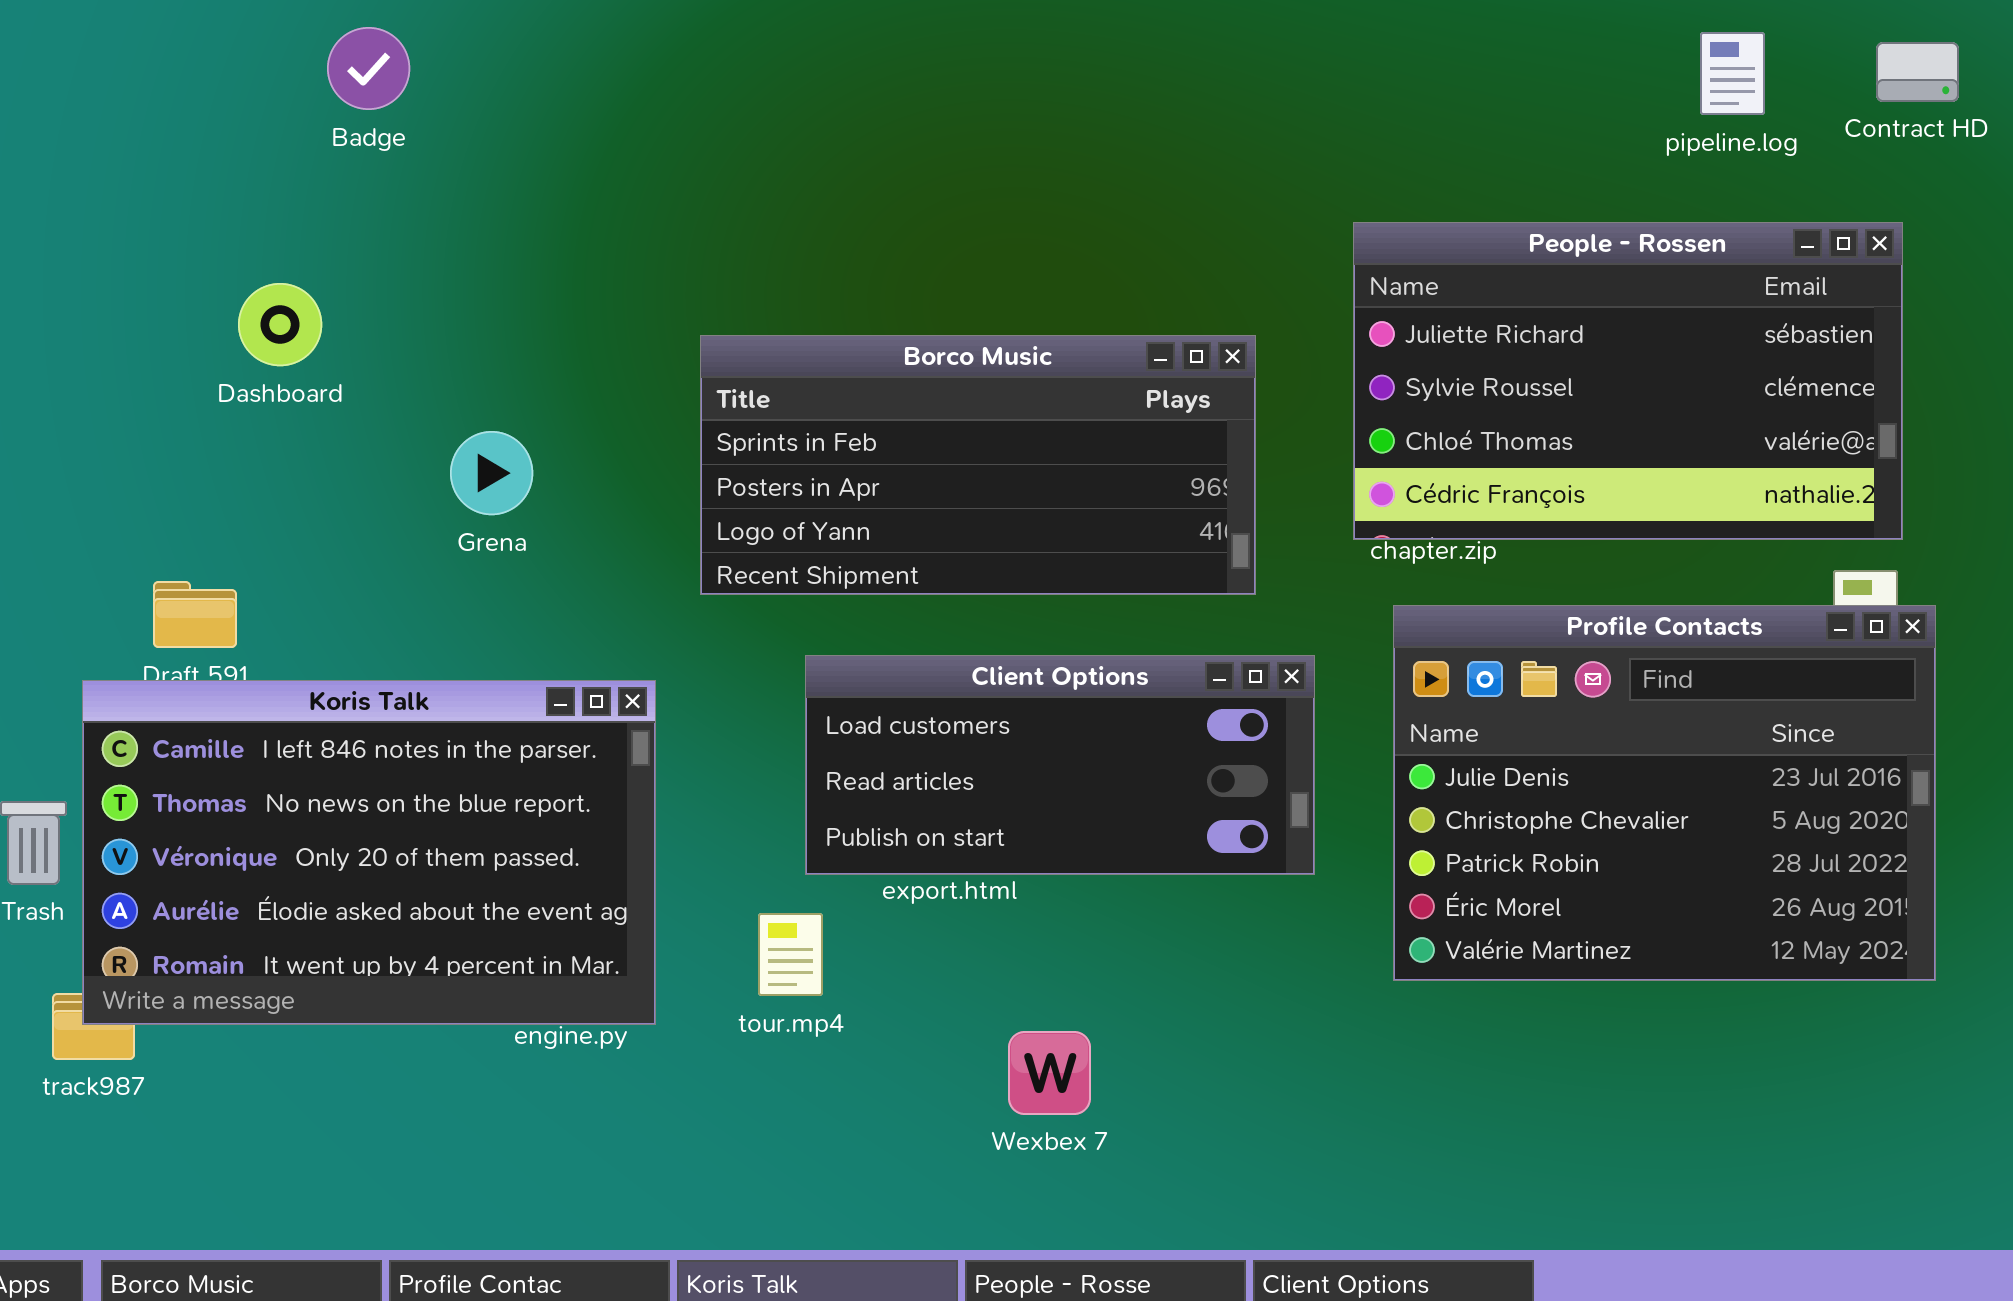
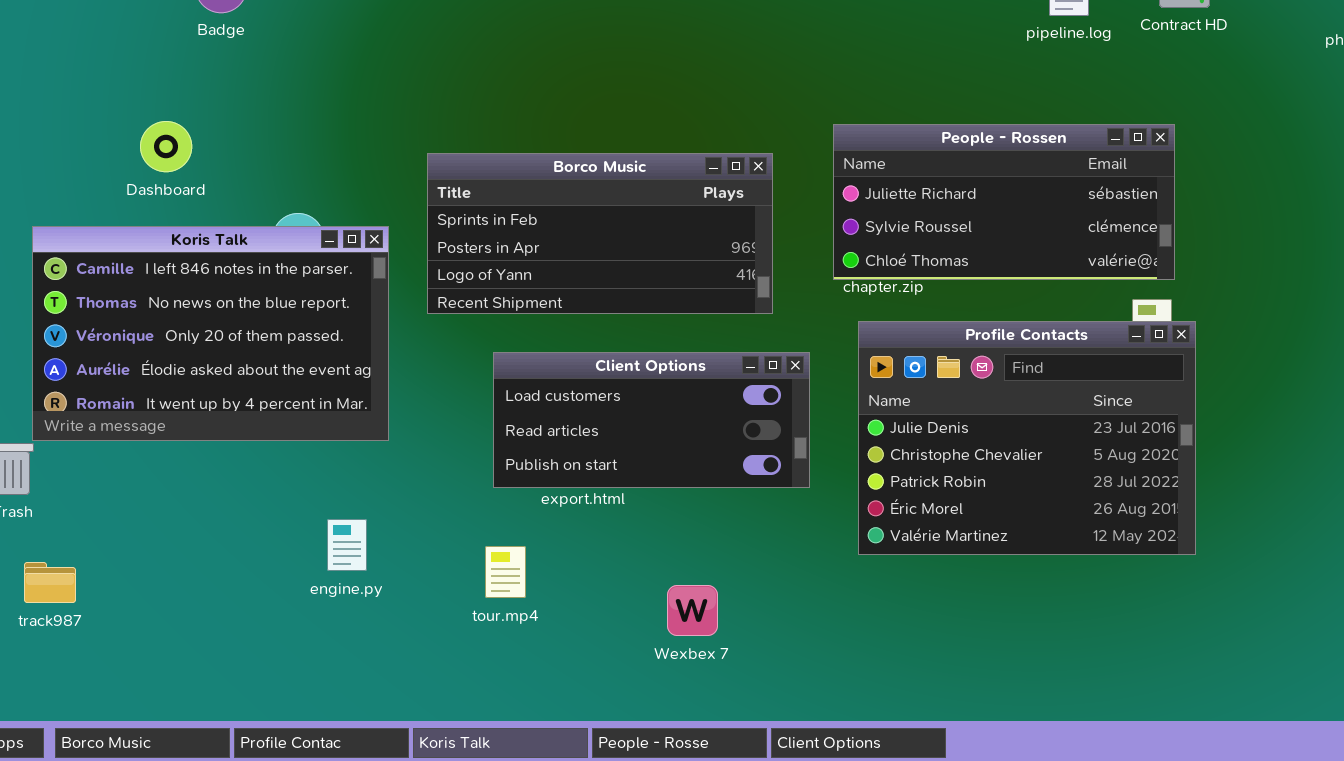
People - Rossen: [1353,222,1903,540] -> [833,124,1175,280], resized
Koris Talk: [82,680,656,1025] -> [32,226,389,441], moved
tour.mp4: [758,913,823,996] -> [485,546,526,598], moved
Wexbex 7: [1008,1031,1091,1115] -> [667,585,718,636], moved

